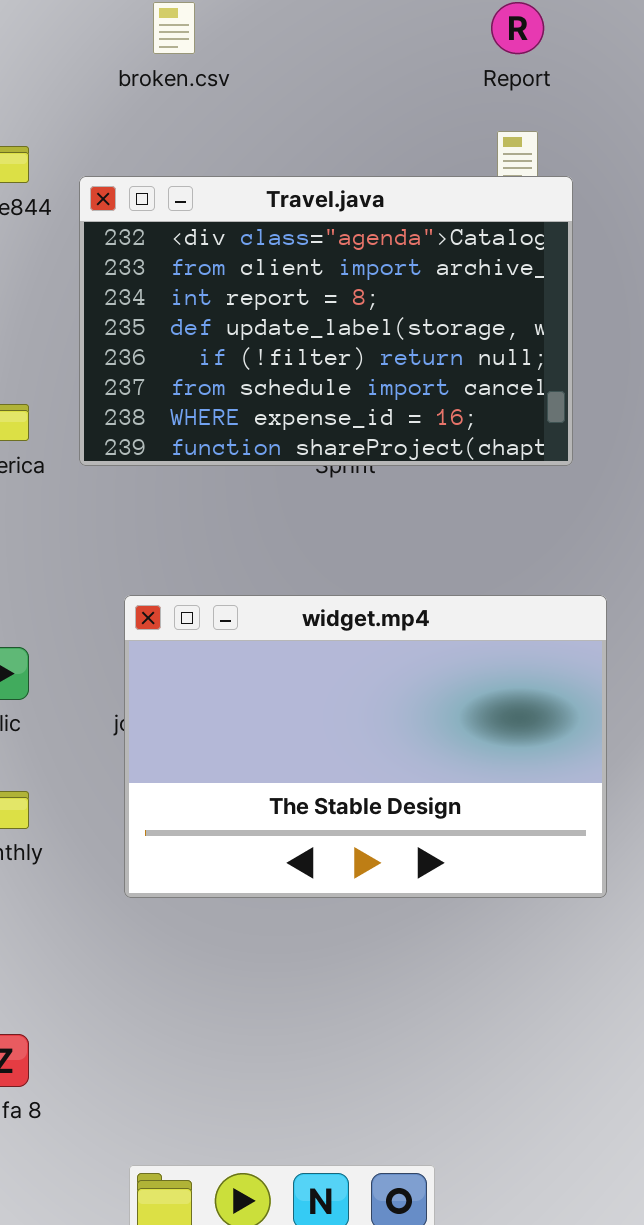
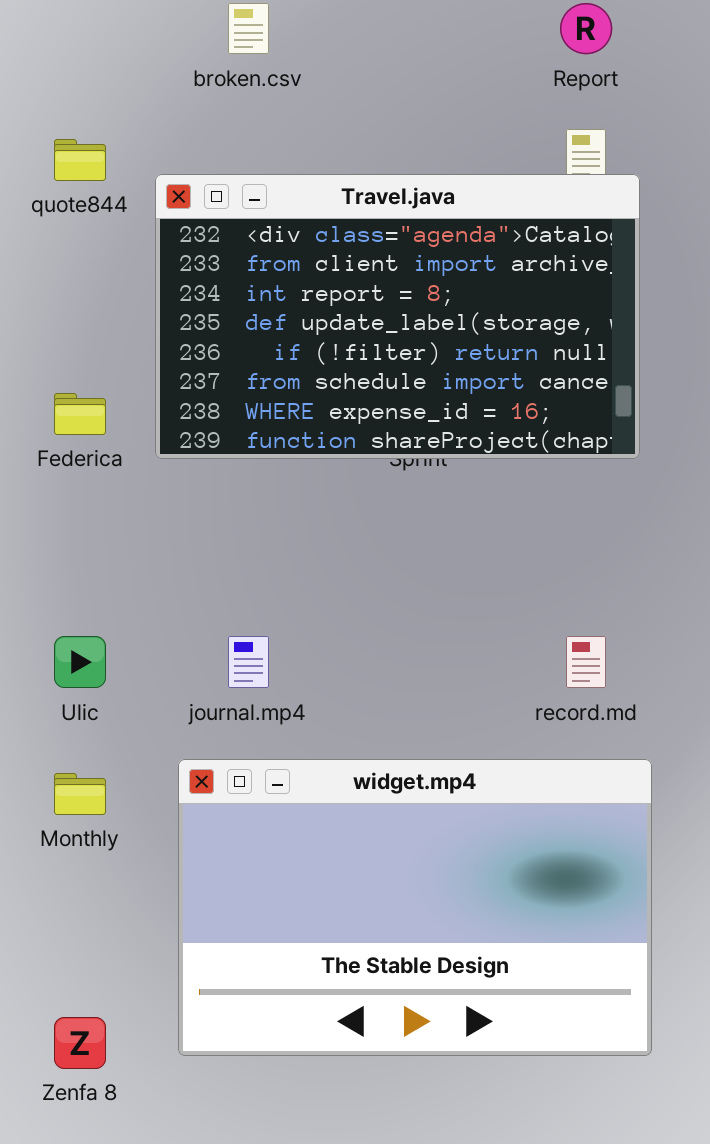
widget.mp4: [124,595,607,898] -> [178,759,652,1056], moved

